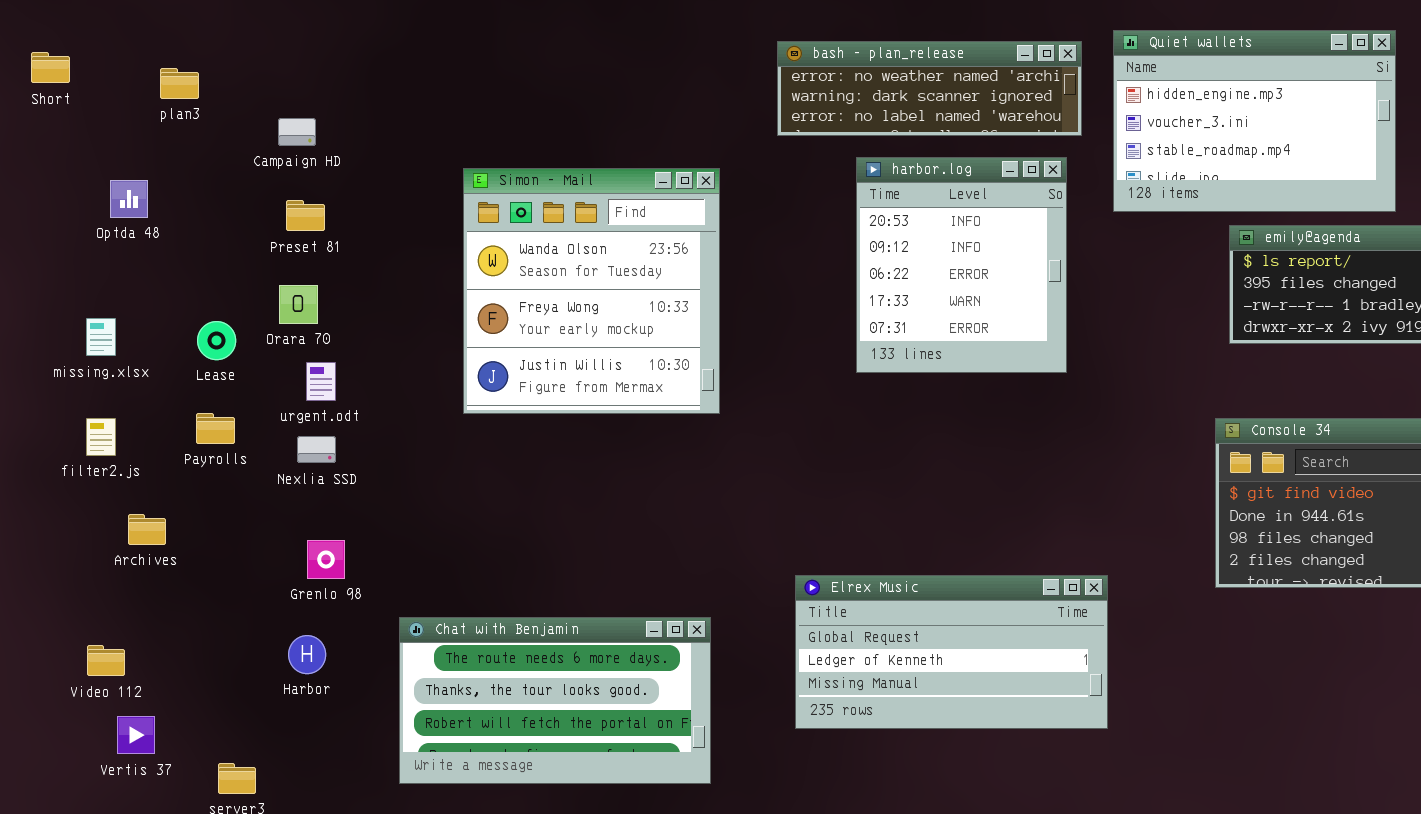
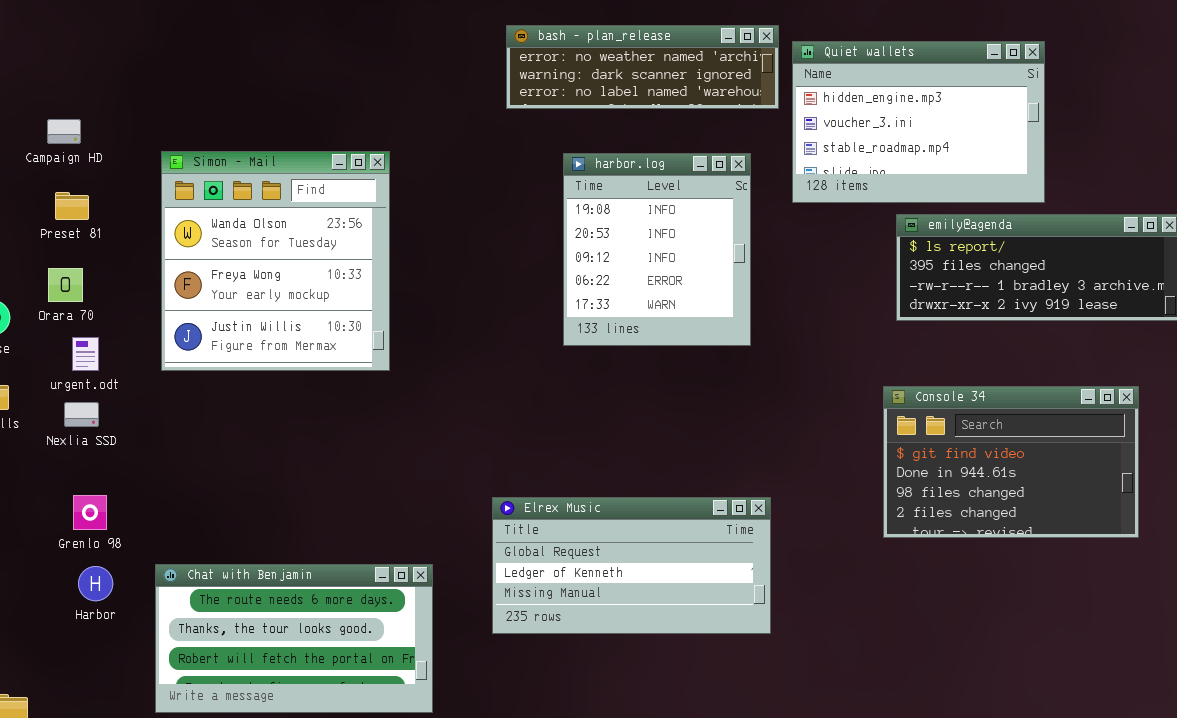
bash - plan_release: [777,41,1082,136] -> [506,25,779,109], moved
harbor.log: [856,157,1067,373] -> [563,153,751,346], scrolled up 1 row
Simon - Mail: [463,168,720,414] -> [161,151,390,371], moved
Elrex Music: [795,575,1108,729] -> [492,497,771,634], moved
Harbor: [288,635,326,674] -> [78,566,113,601], moved

